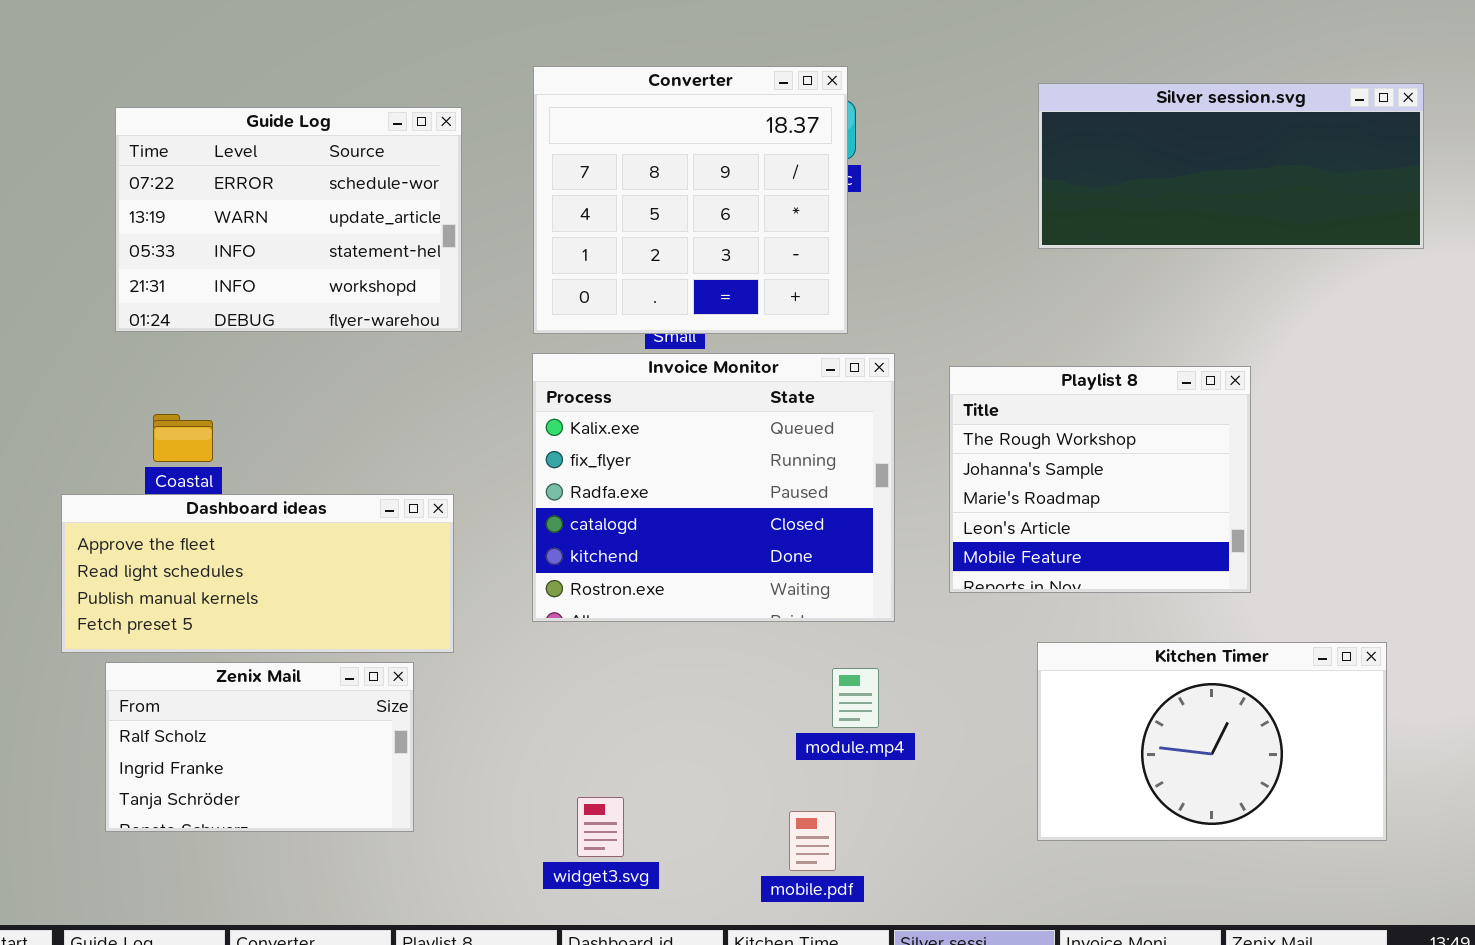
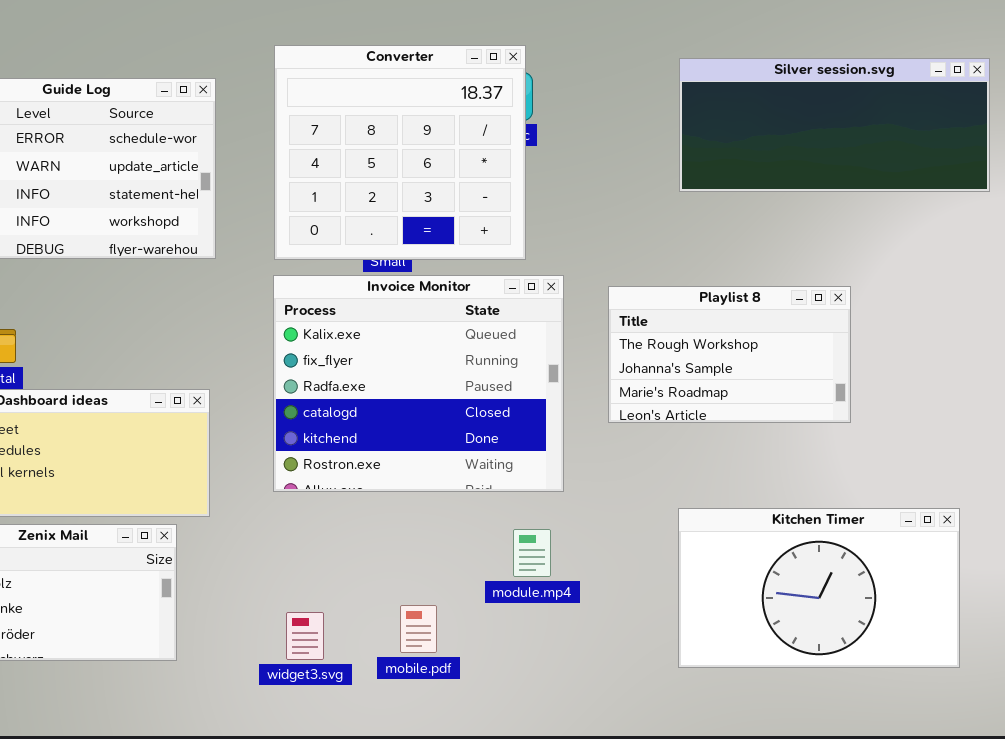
Playlist 8: [949,366,1251,593] -> [608,286,851,423], resized
widget3.svg: [577,797,624,857] -> [286,612,324,660], moved
mobile.pdf: [789,811,836,871] -> [400,605,437,653], moved

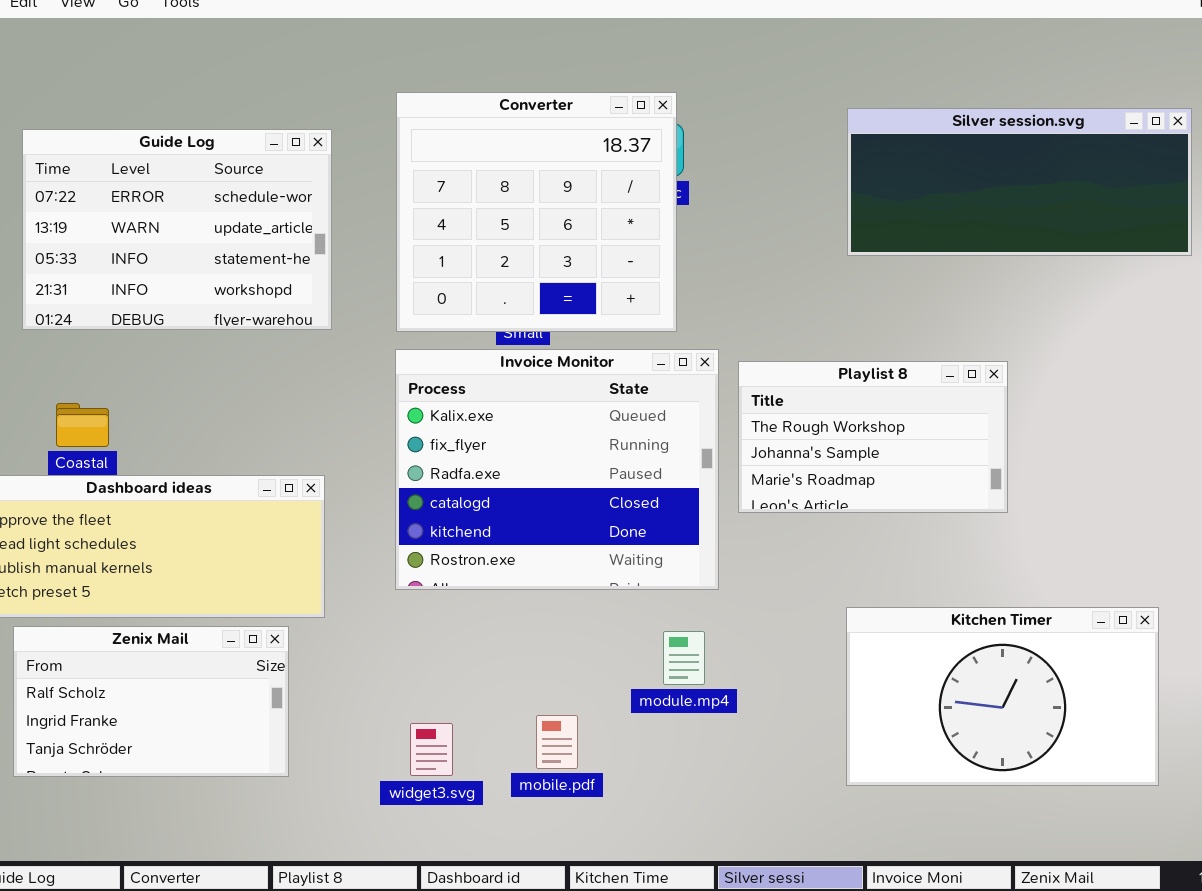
Playlist 8: [608,286,851,423] -> [738,361,1008,513], moved

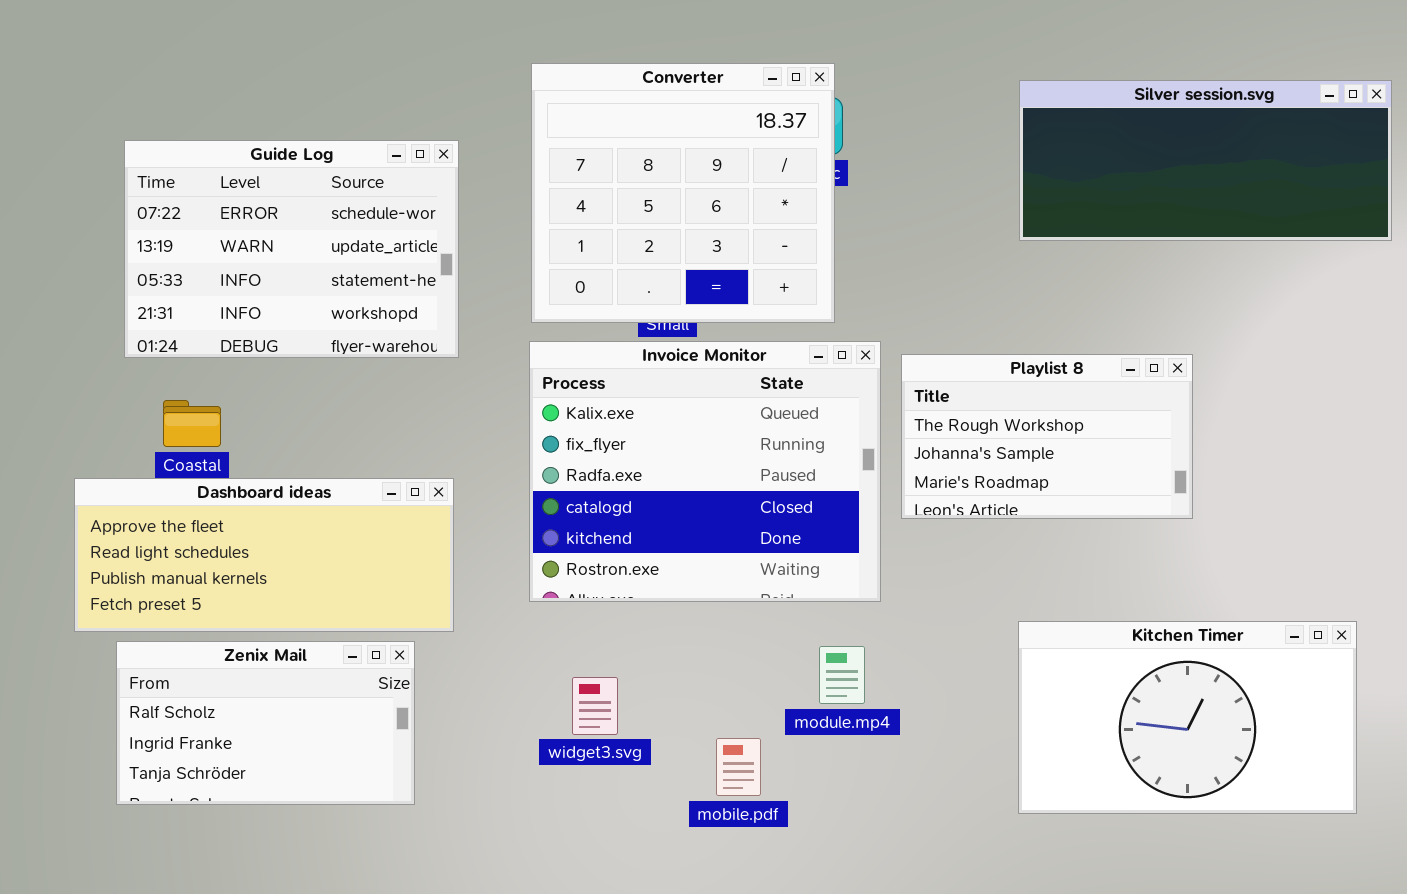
Guide Log: [22,129,332,330] -> [124,140,459,358], moved
mobile.pdf: [536,715,578,769] -> [716,738,761,796], moved
widget3.svg: [410,723,453,776] -> [572,677,618,735], moved

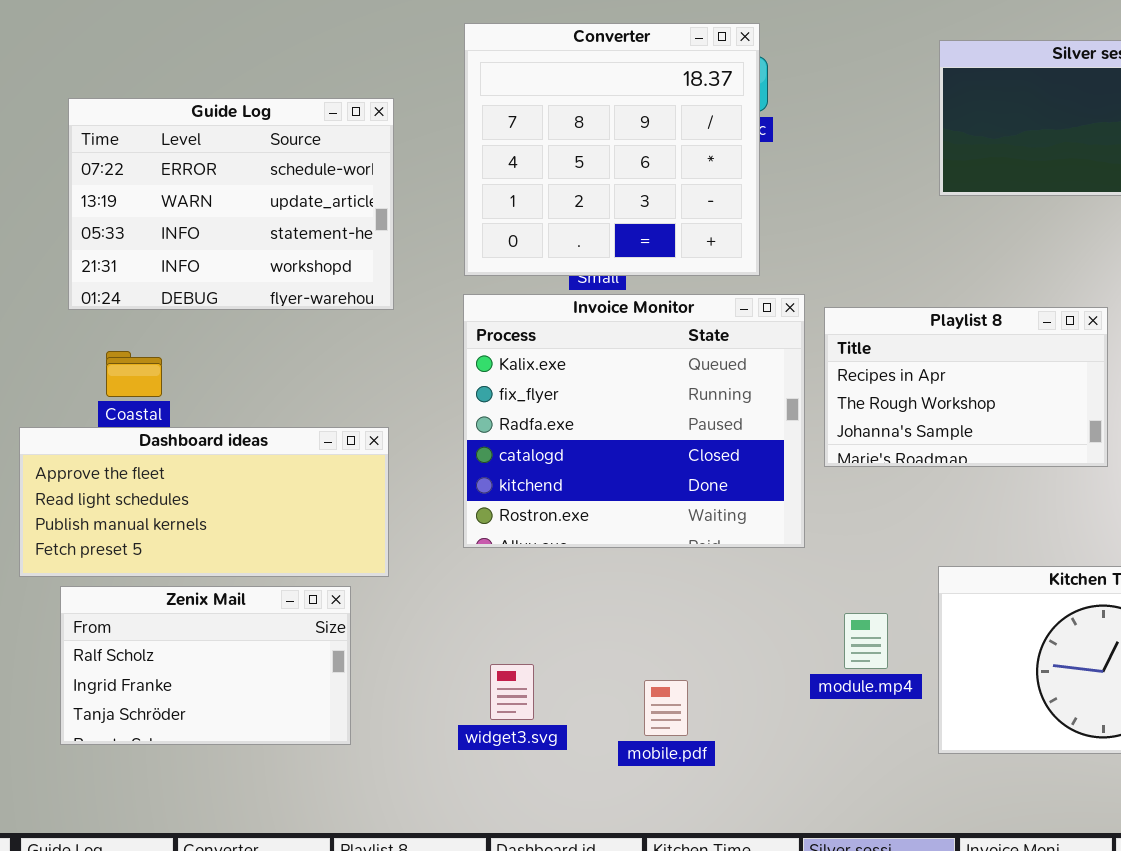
Playlist 8: [901,354,1193,519] -> [824,307,1108,467], scrolled up 1 row
module.mp4: [819,646,865,704] -> [844,613,888,669], moved
widget3.svg: [572,677,618,735] -> [490,664,534,720], moved

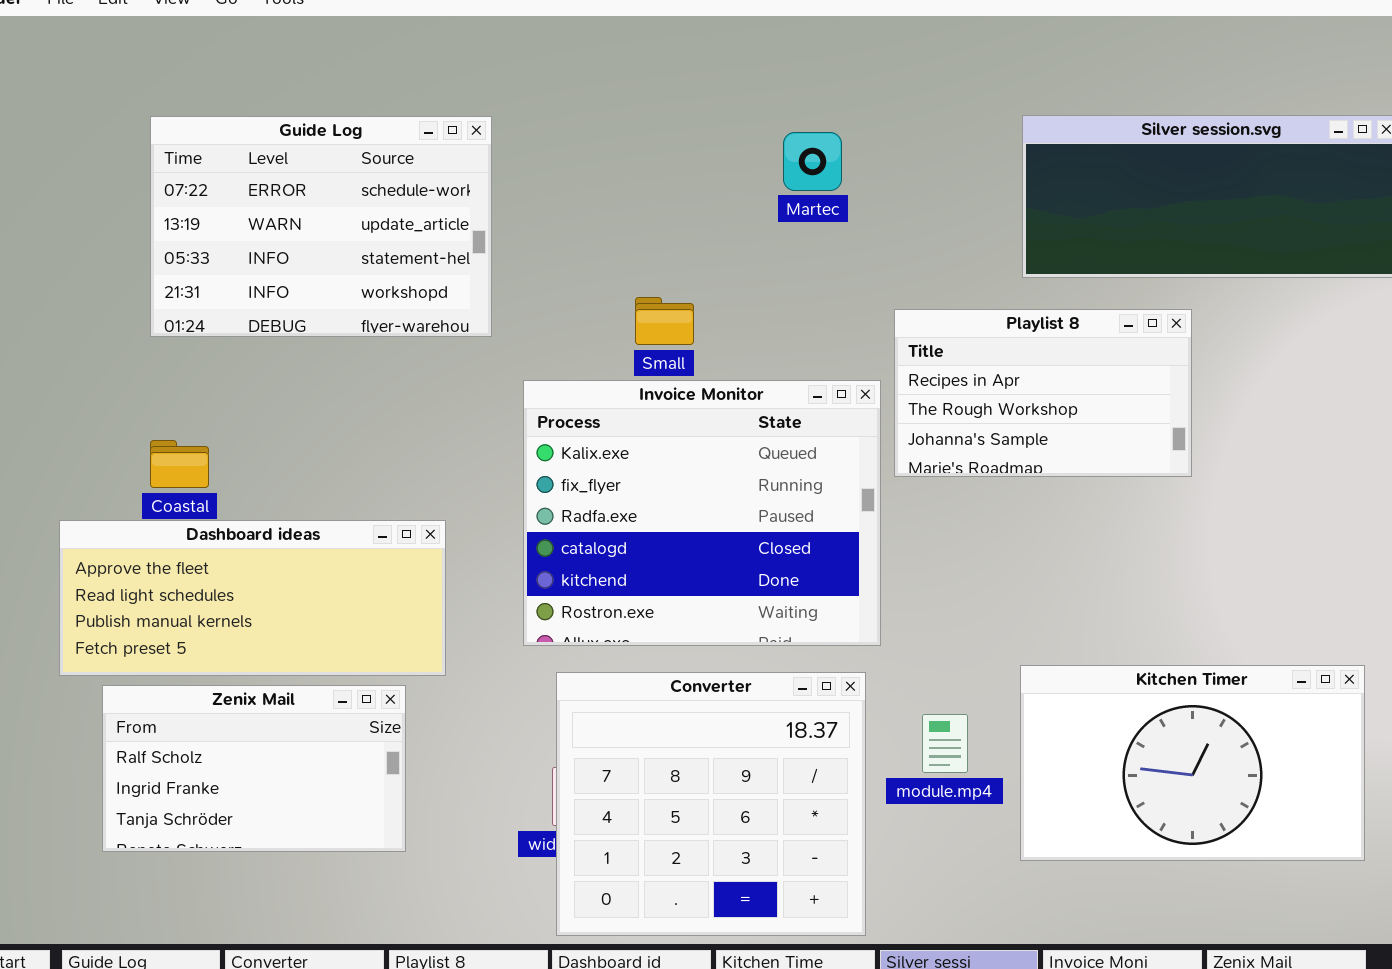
Converter: [464,23,760,276] -> [556,672,866,936], moved
Guide Log: [68,98,394,310] -> [150,116,492,337], moved
Playlist 8: [824,307,1108,467] -> [894,309,1192,477], moved

